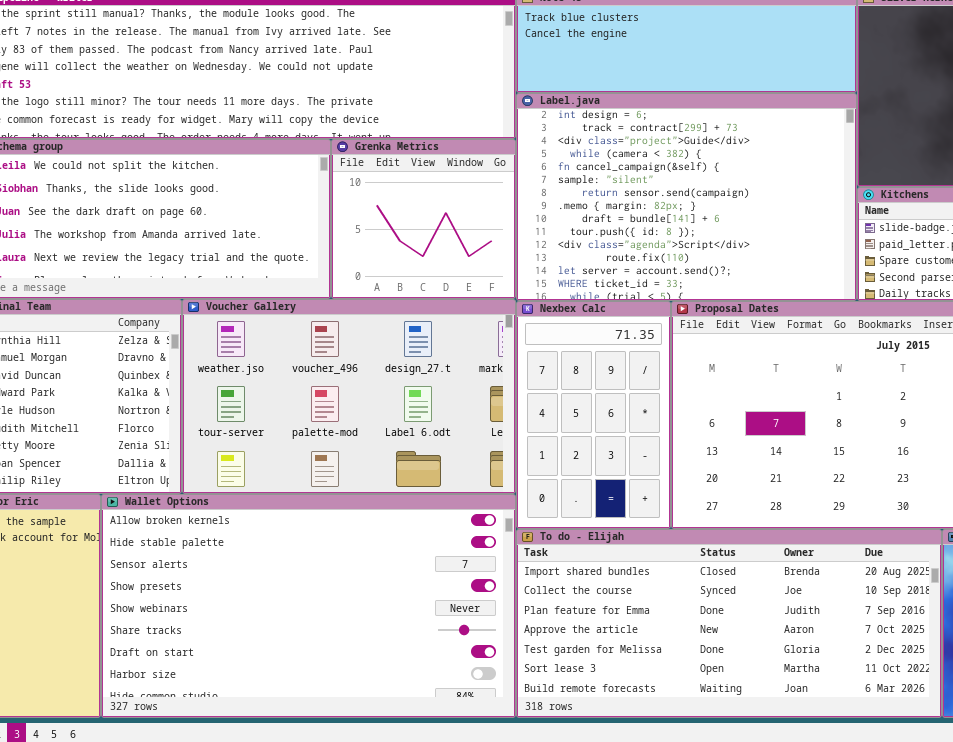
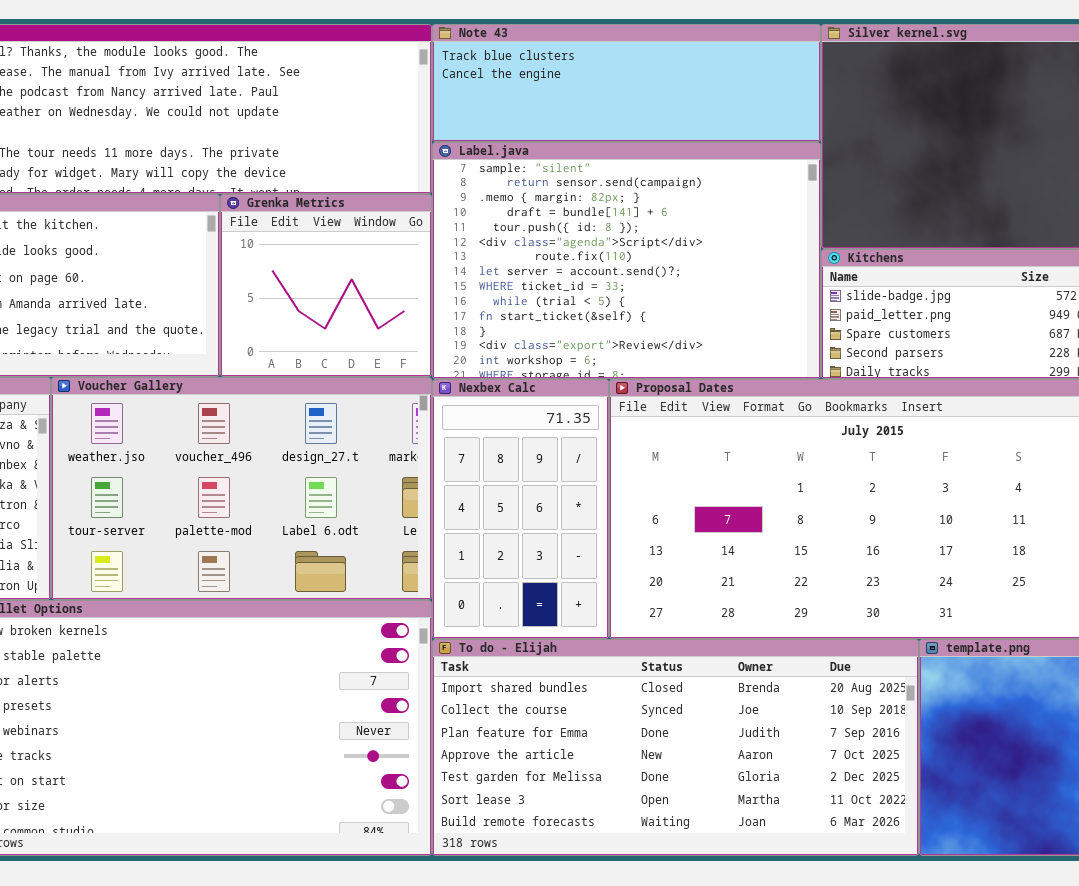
Label.java: [516,93,857,301] -> [432,142,821,379], scrolled down 5 rows

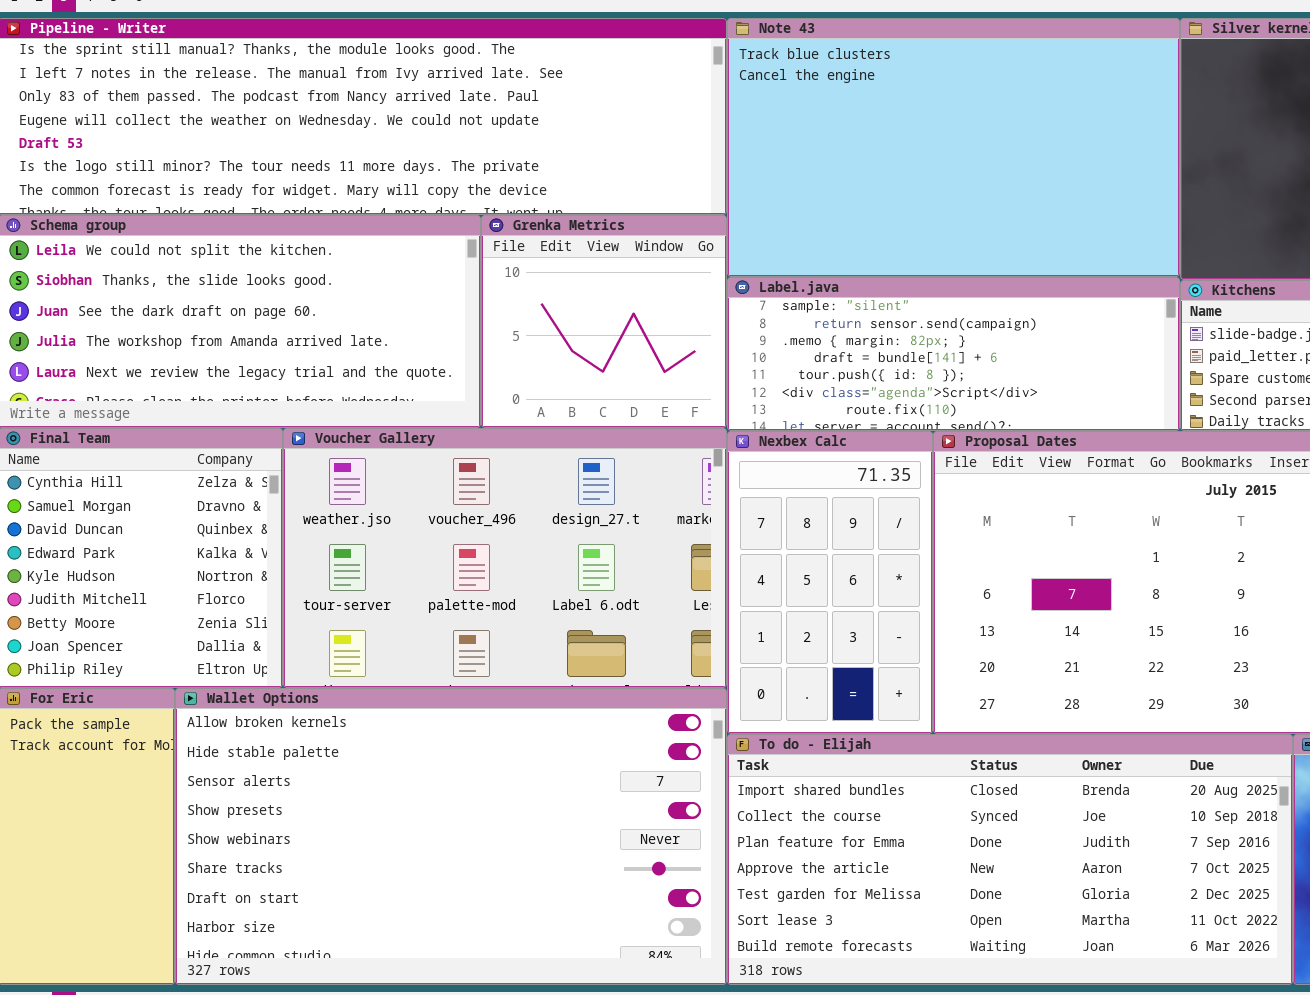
Note 43: [432,24,821,142] -> [727,18,1180,277], resized
Label.java: [432,142,821,379] -> [727,277,1180,431], resized

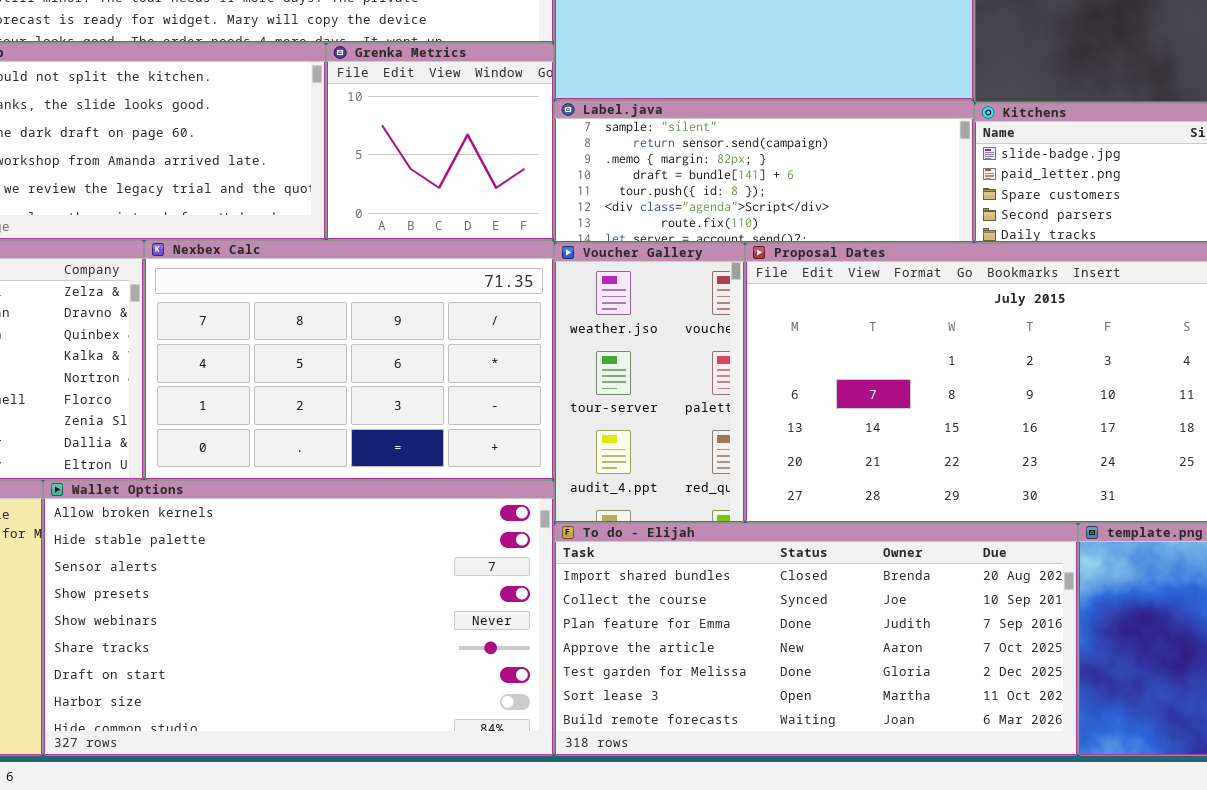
Voucher Gallery: [283,428,727,688] -> [554,243,745,523], moved, resized
Nexbex Calc: [727,431,933,734] -> [144,240,554,480], moved, resized

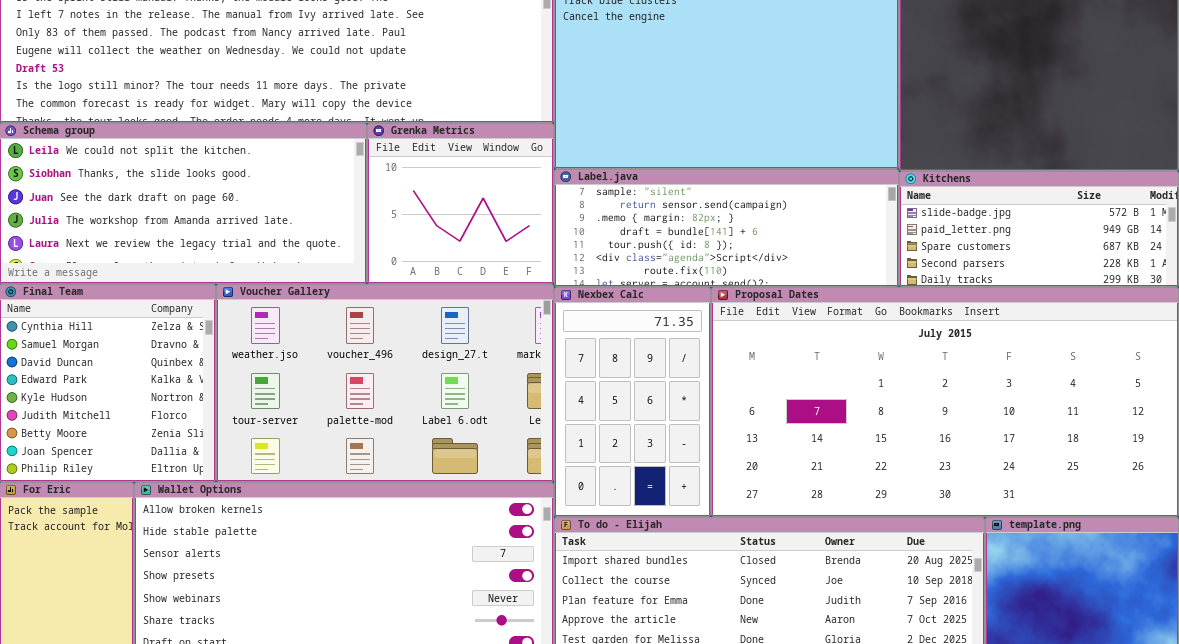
Nexbex Calc: [144,240,554,480] -> [554,287,711,517], moved, resized
Voucher Gallery: [554,243,745,523] -> [216,284,554,482], moved, resized

